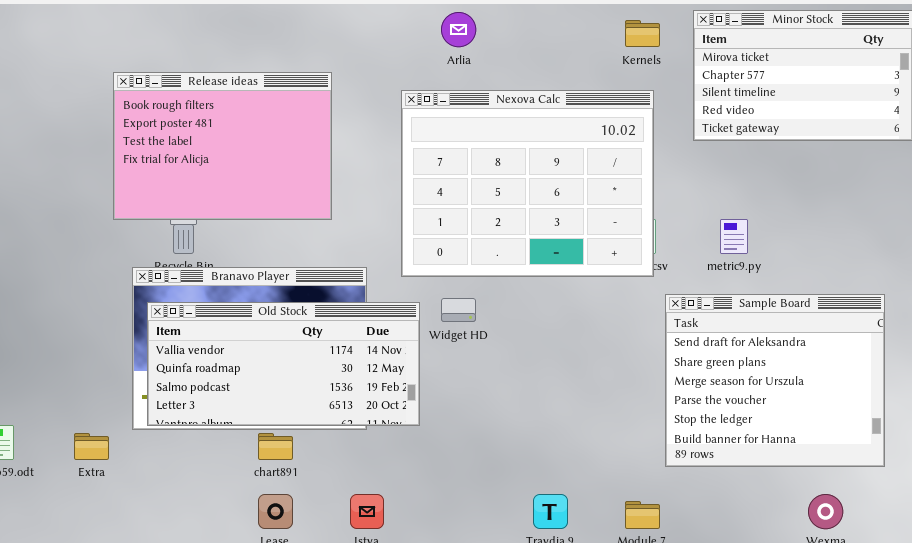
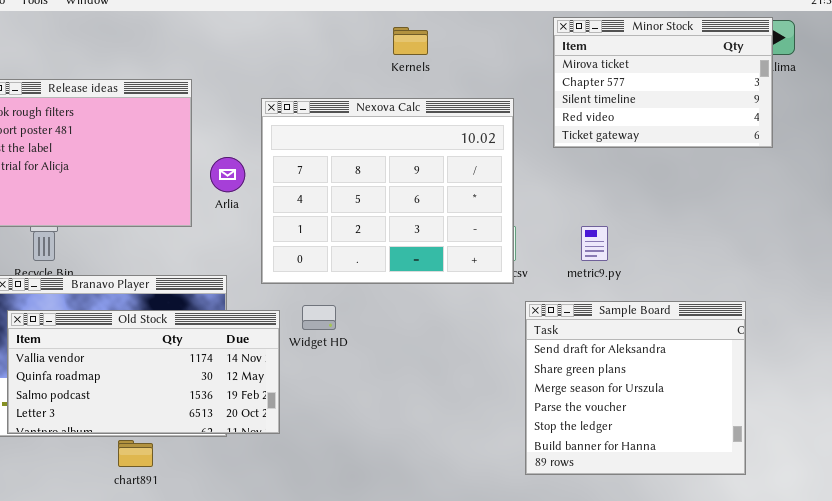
Arlia: [441,12,476,47] -> [210,157,245,192], moved
Kernels: [625,20,660,47] -> [393,27,428,55], moved

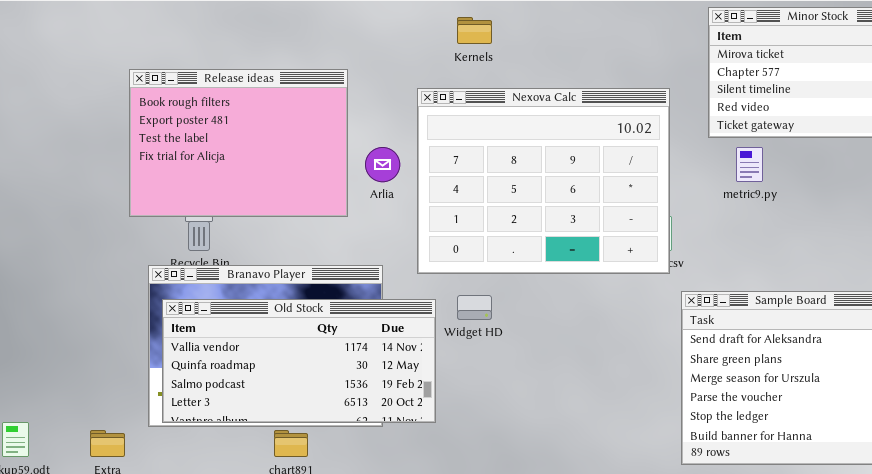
Kernels: [393,27,428,55] -> [457,17,492,44], moved
metric9.py: [581,226,608,261] -> [736,147,763,182], moved

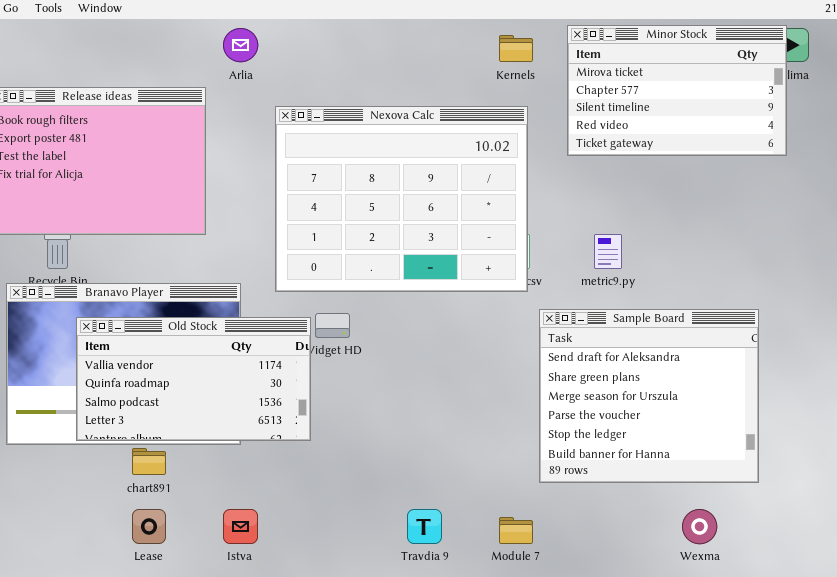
Kernels: [457,17,492,44] -> [499,35,533,62], moved
Arlia: [365,147,400,182] -> [223,28,258,62], moved
metric9.py: [736,147,763,182] -> [594,234,622,269], moved
Old Stock: [162,299,436,423] -> [76,317,311,441], moved, resized

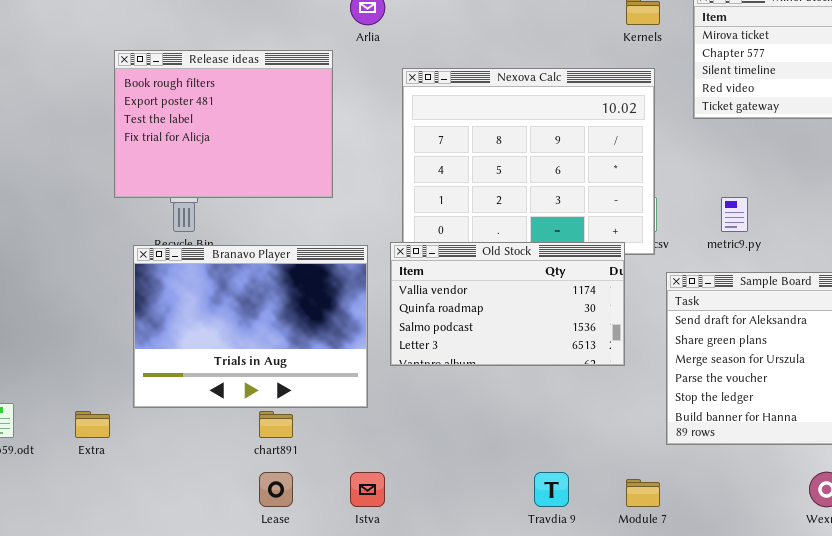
Old Stock: [76,317,311,441] -> [390,242,625,366], moved

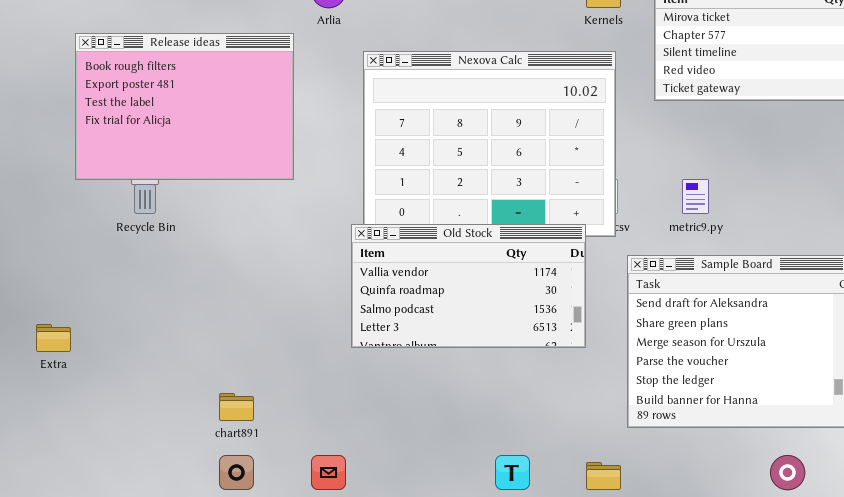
Branavo Player: [133,245,368,408] -> none, closed
Extra: [75,411,110,438] -> [36,324,71,352], moved

